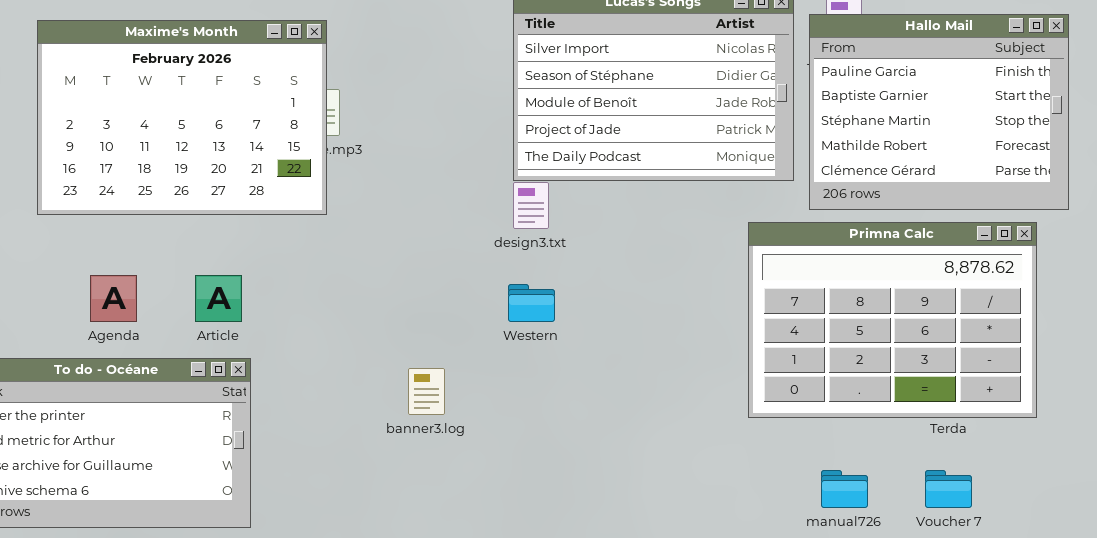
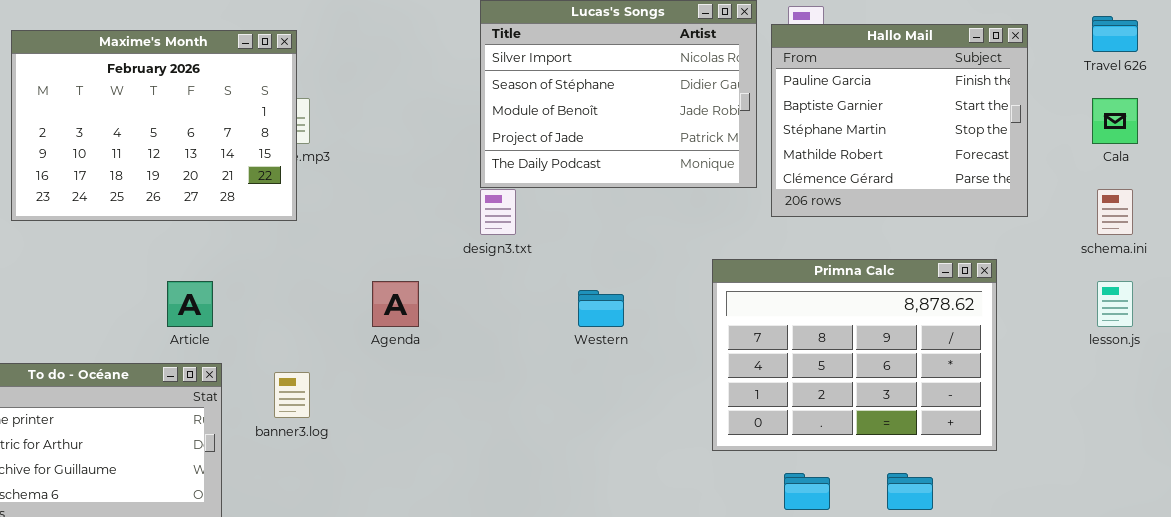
Primna Calc: [748,222,1037,418] -> [712,259,997,451], moved
Agenda: [90,275,137,322] -> [372,281,419,327], moved
Western: [508,284,555,322] -> [578,290,624,327], moved
banner3.log: [408,368,445,415] -> [274,372,310,418], moved

